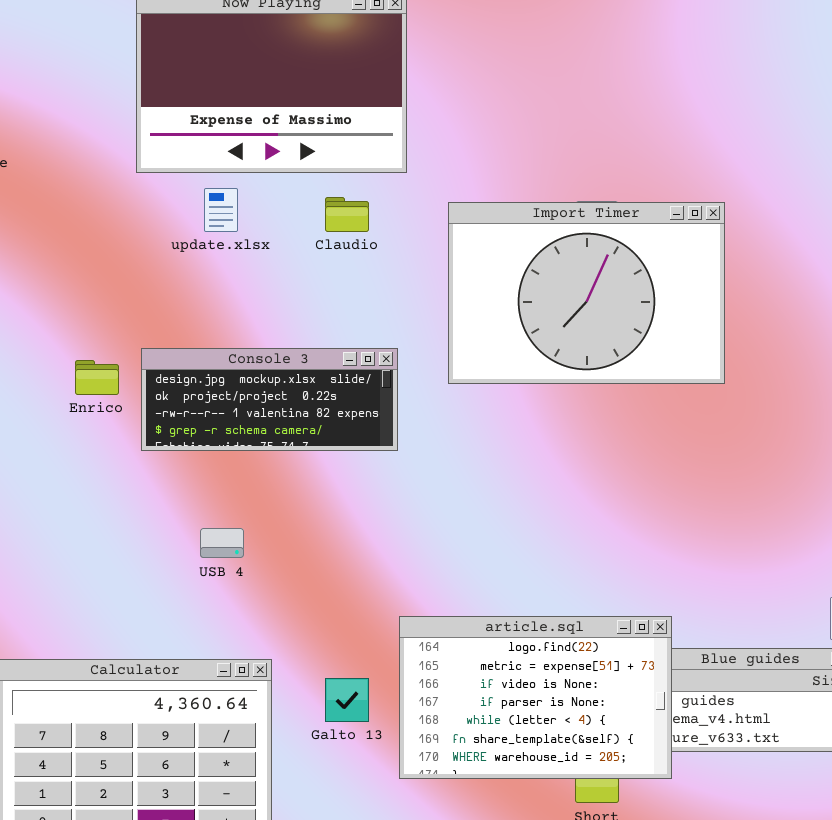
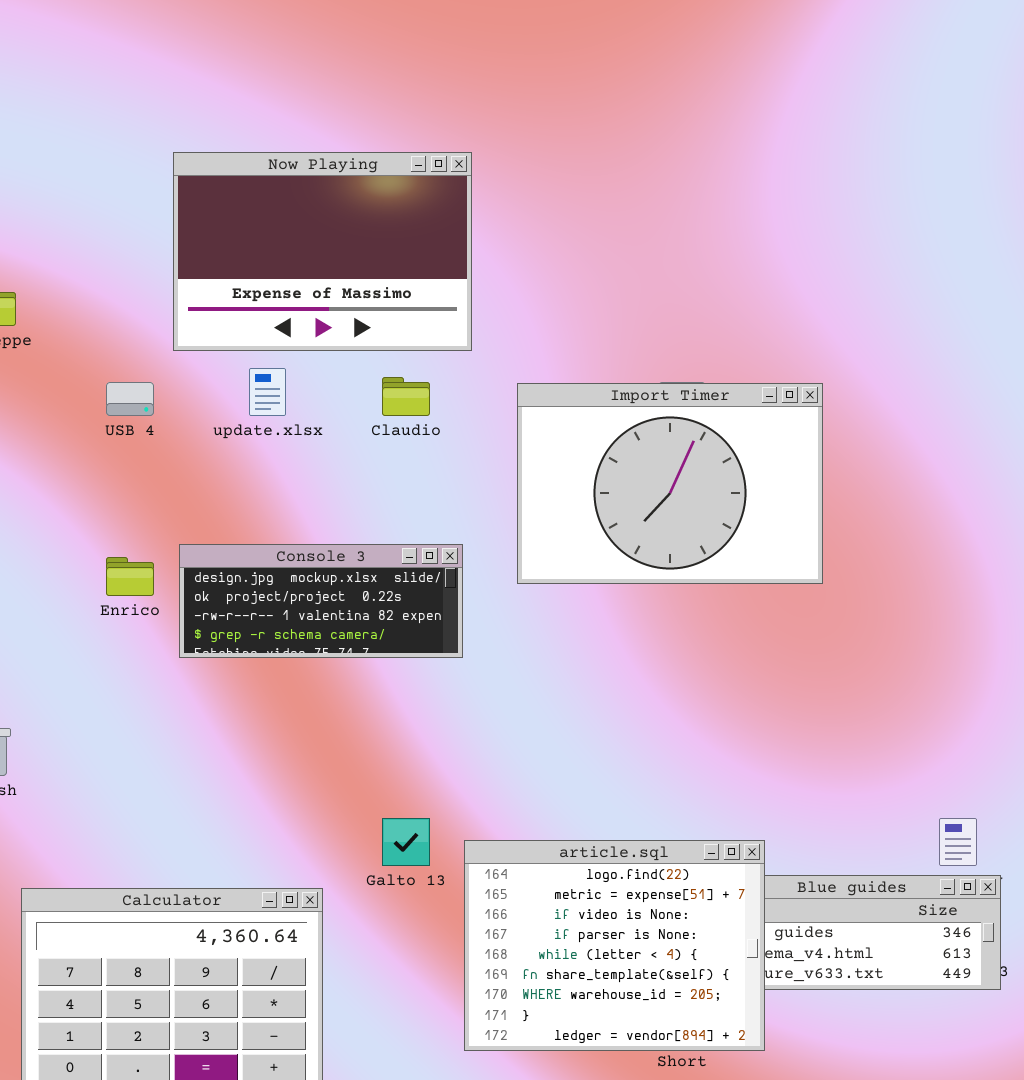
USB 4: [200,528,244,558] -> [106,382,154,416], moved
article.sql: [399,616,672,779] -> [464,840,765,1051], resized
Galto 13: [325,678,369,722] -> [382,818,430,866], moved

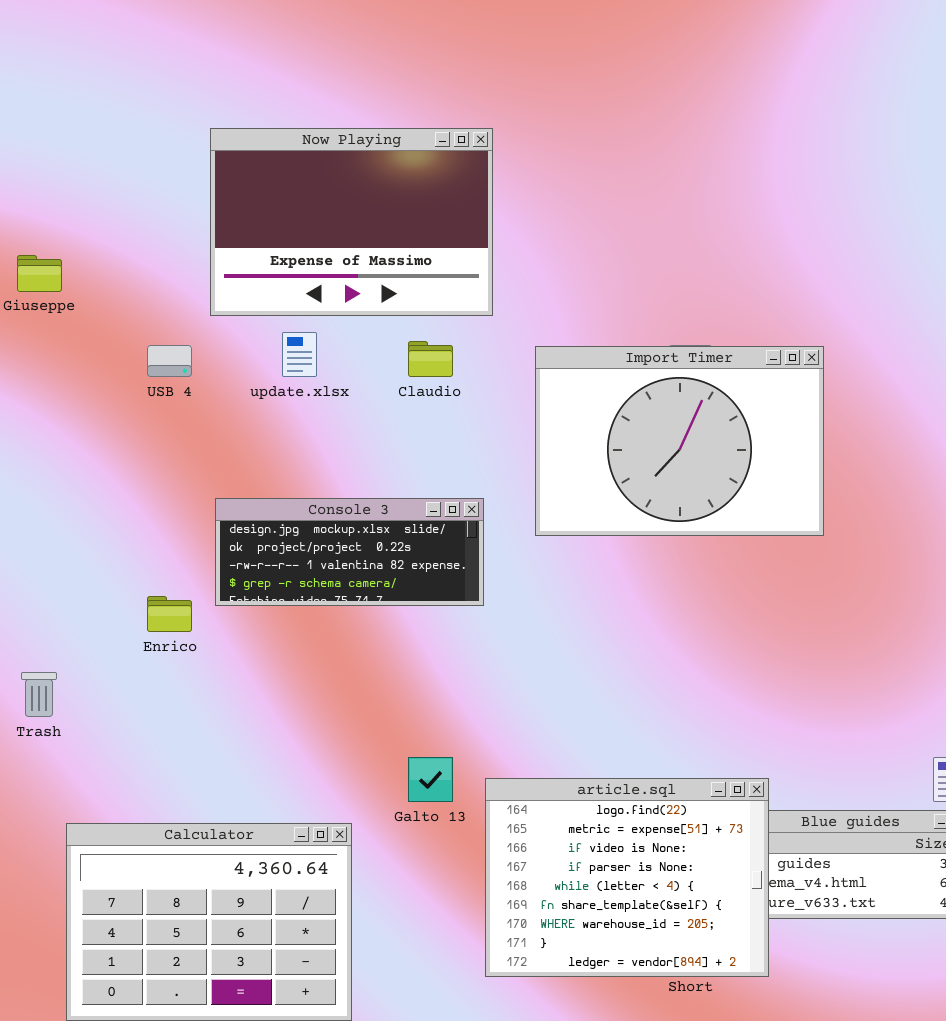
Enrico: [106,557,154,596] -> [147,596,192,632], moved

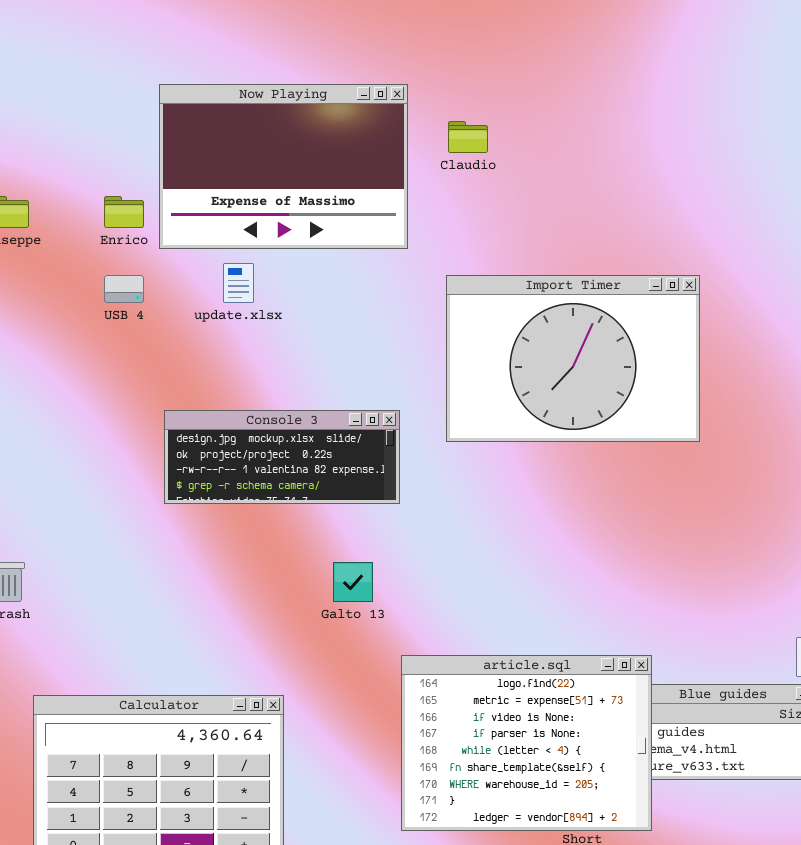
Claudio: [408,341,453,377] -> [448,121,488,153], moved
Enrico: [147,596,192,632] -> [104,196,144,228], moved
Galto 13: [408,757,453,802] -> [333,562,373,602], moved

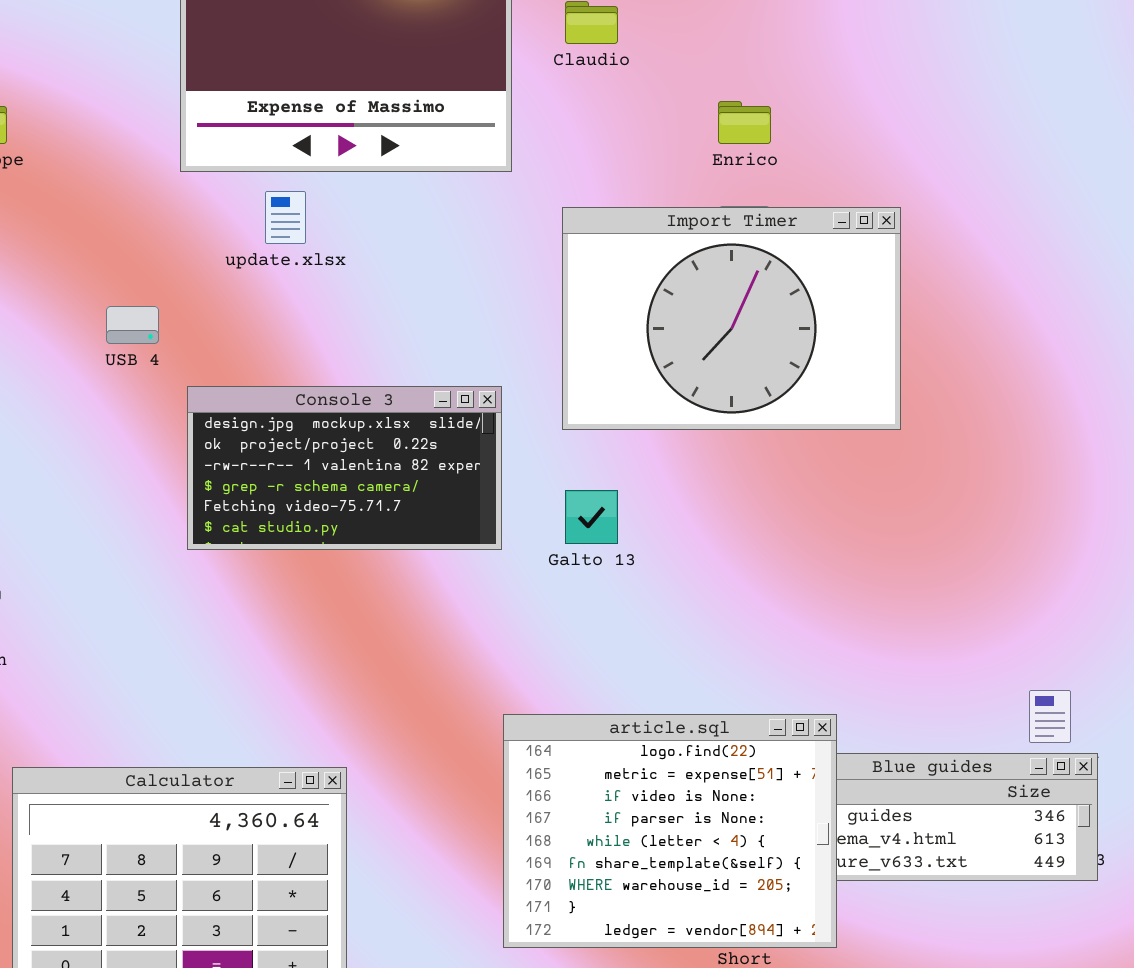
Enrico: [104,196,144,228] -> [718,101,771,144], moved
USB 4: [104,275,144,303] -> [106,306,159,344], moved
Console 3: [164,410,400,504] -> [187,386,502,550], resized
Galto 13: [333,562,373,602] -> [565,490,618,544], moved

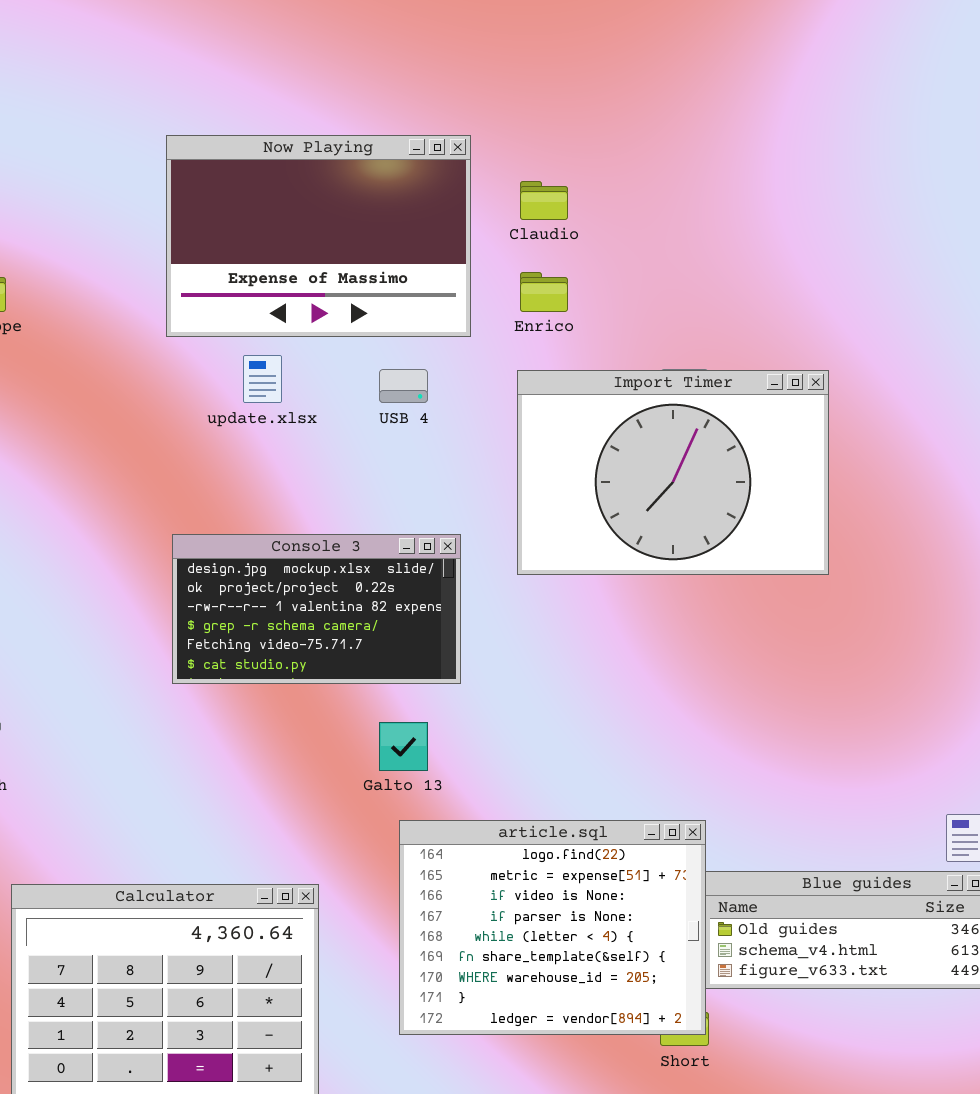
Enrico: [718,101,771,144] -> [520,272,568,312], moved
USB 4: [106,306,159,344] -> [379,369,428,403], moved
Galto 13: [565,490,618,544] -> [379,722,428,771], moved
article.sql: [503,714,837,948] -> [399,820,706,1035], moved

